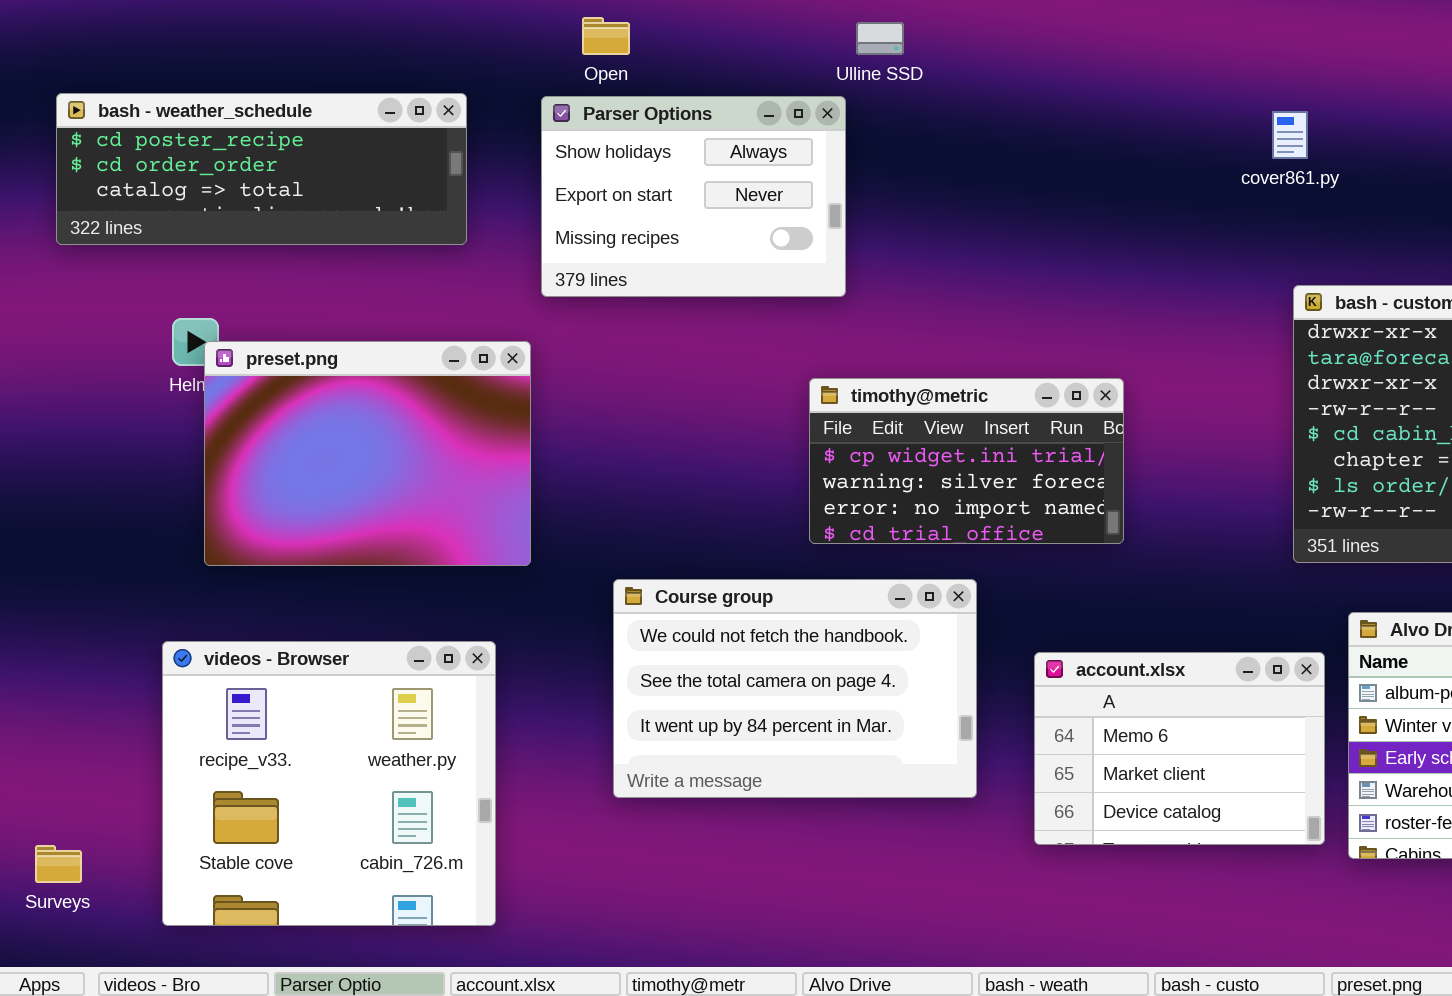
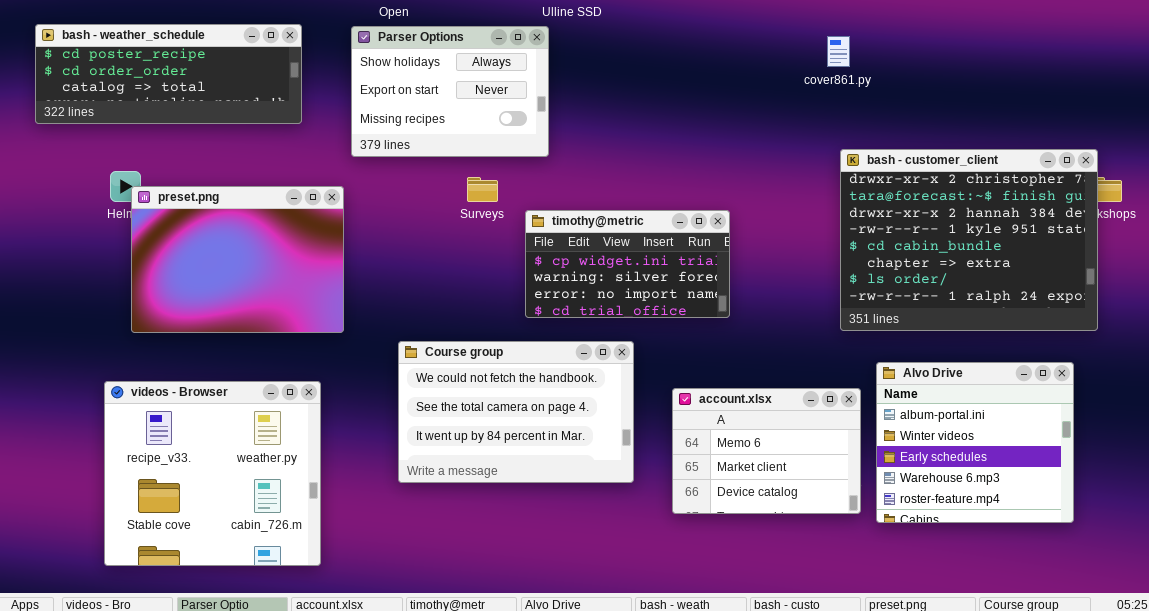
Surveys: [35,845,82,883] -> [467,177,498,202], moved

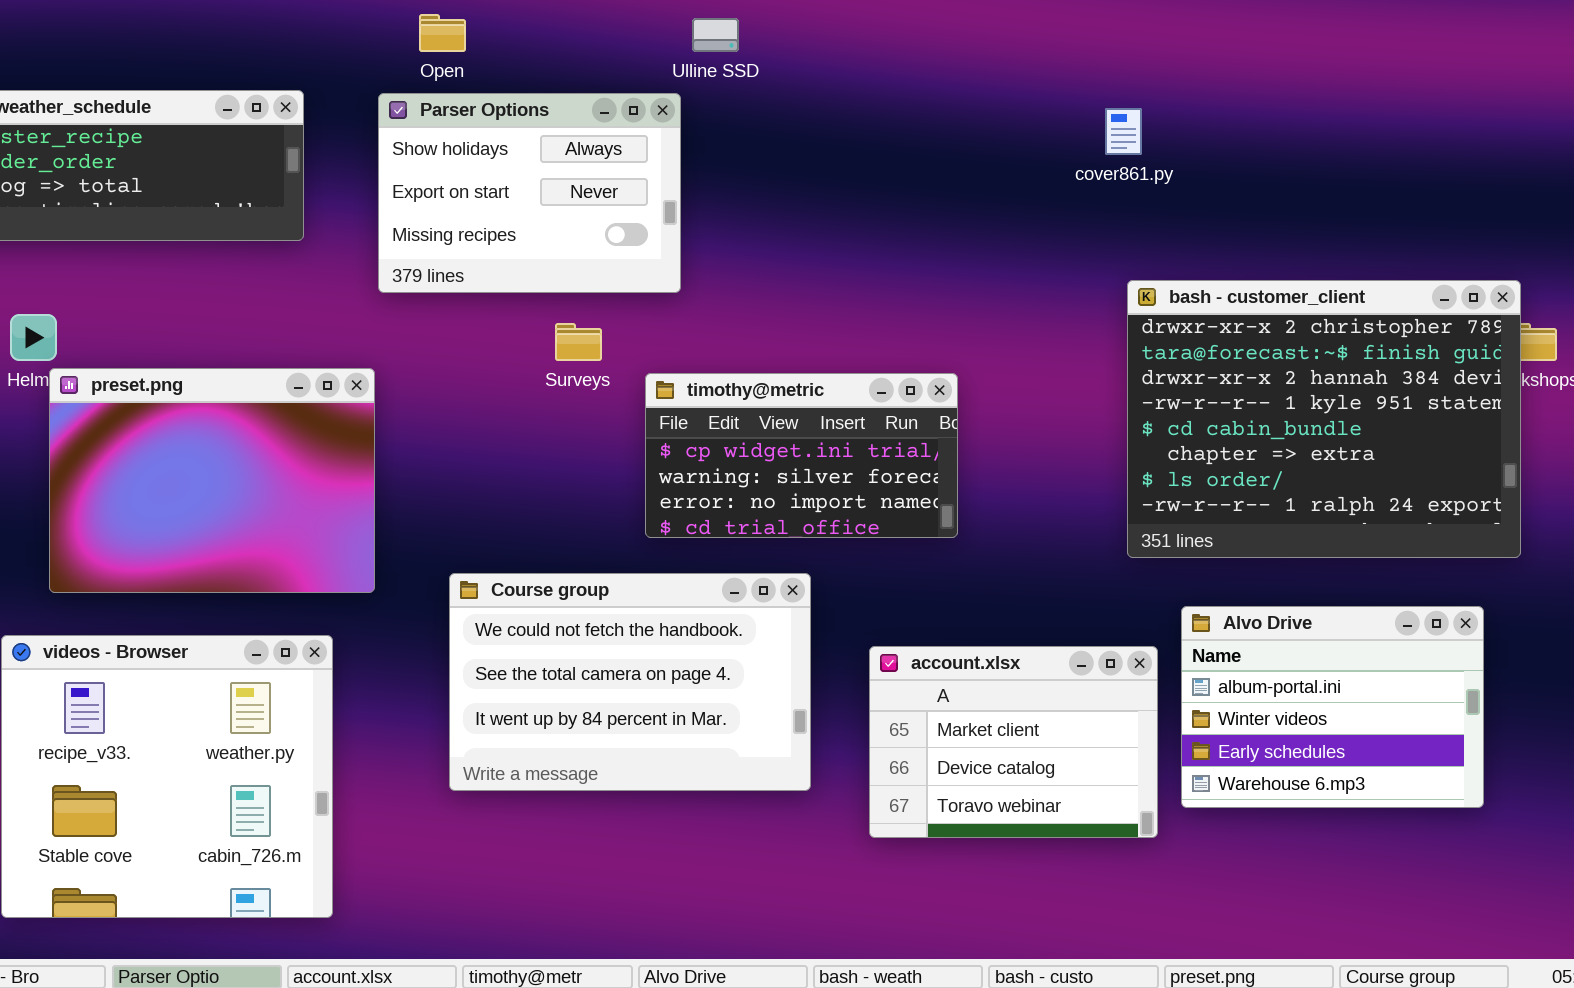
preset.png: [131,186,344,333] -> [49,368,375,593], moved
Alvo Drive: [876,362,1074,523] -> [1181,606,1484,808], resized
account.xlsx: [672,388,861,514] -> [869,646,1158,838], scrolled down 1 row

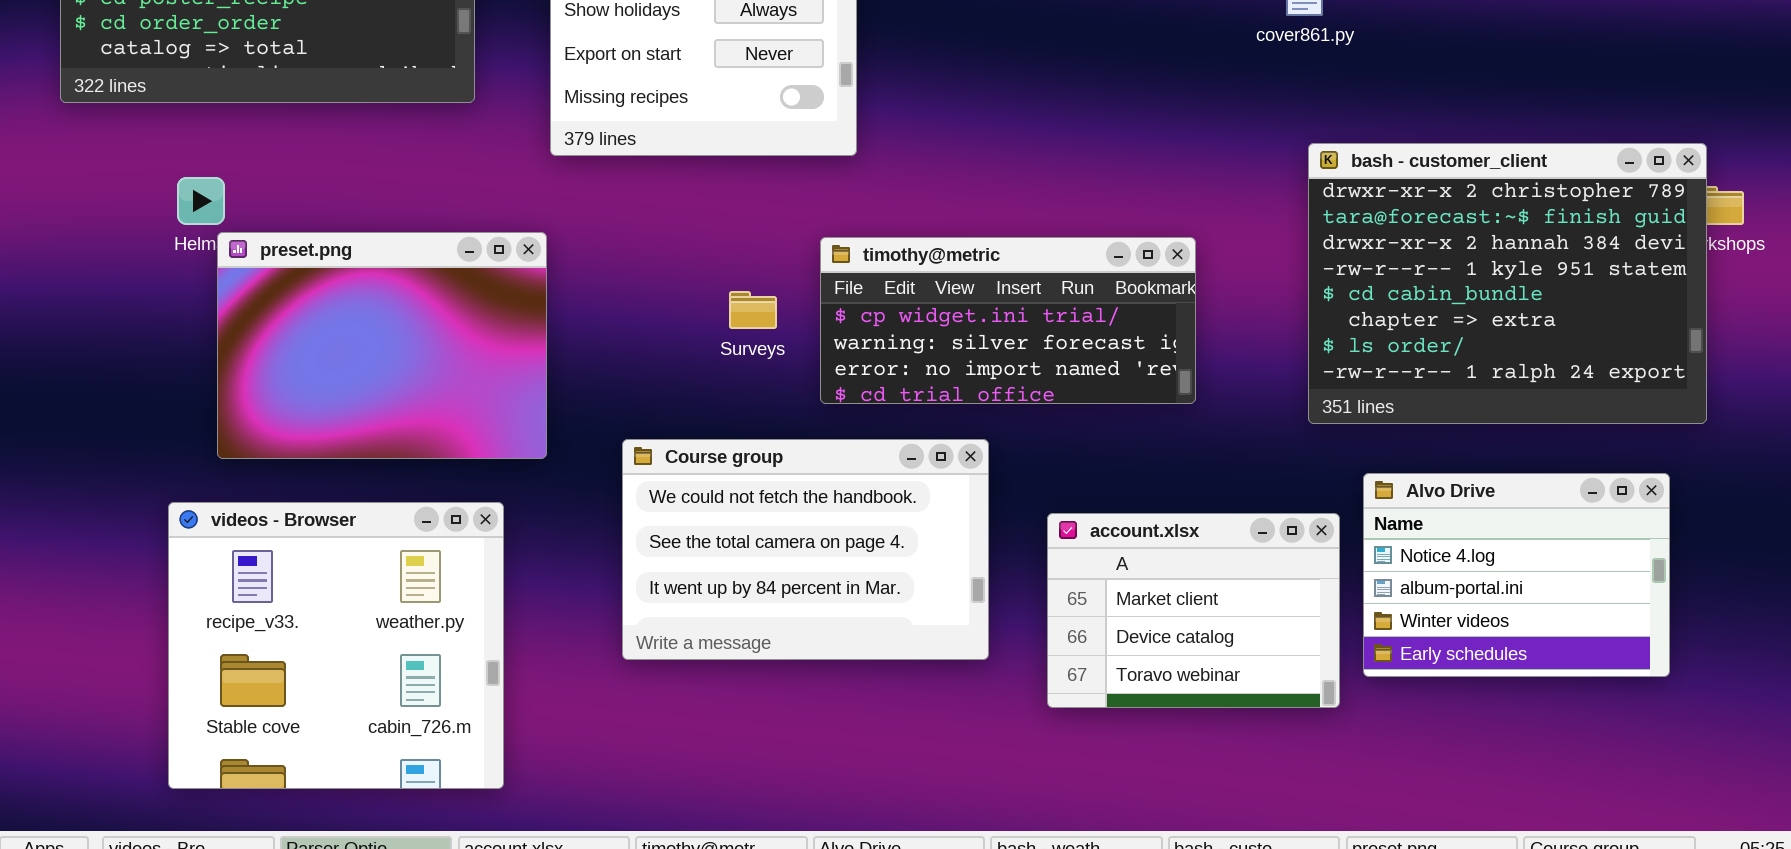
Surveys: [555,323,602,361] -> [729,291,777,329], moved
timothy@metric: [645,373,958,538] -> [820,237,1196,404], resized
Alvo Drive: [1181,606,1484,808] -> [1363,473,1670,677], scrolled up 1 row

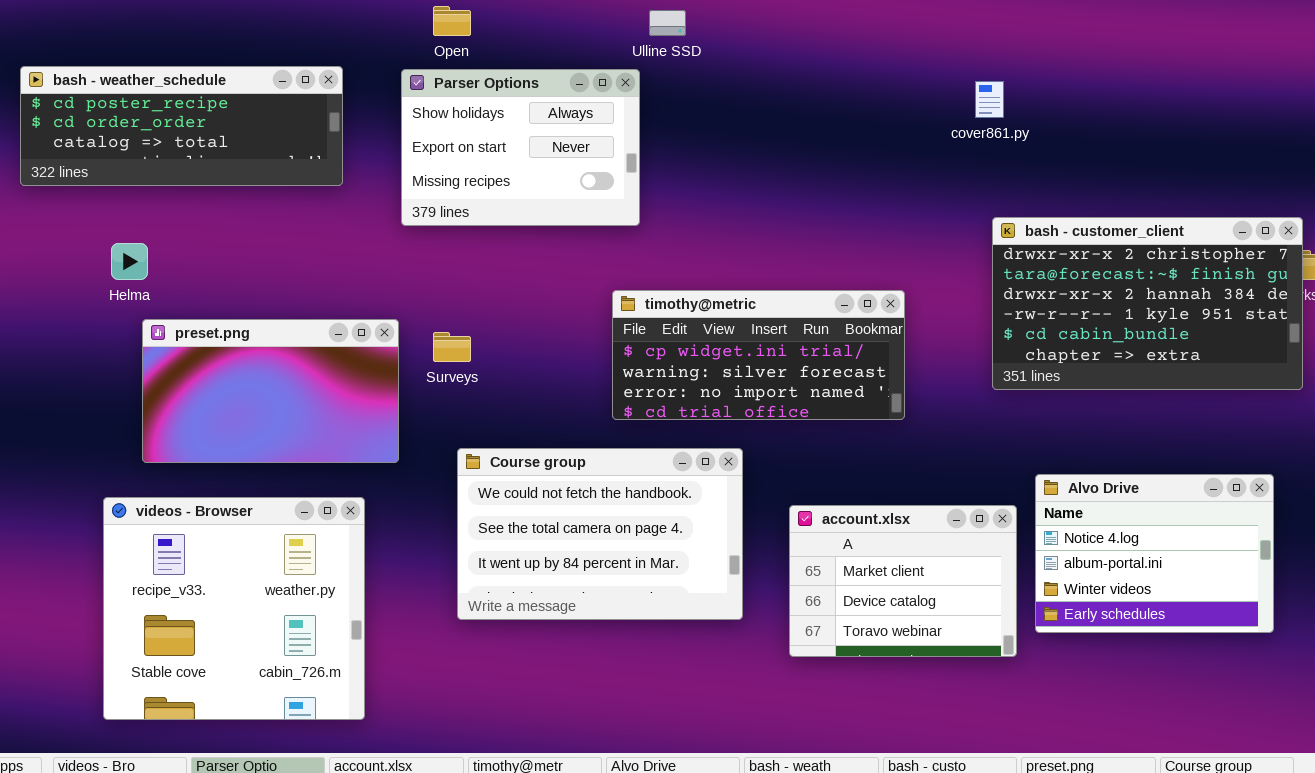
bash - customer_client: [1308,143,1707,424] -> [992,217,1303,390], resized
preset.png: [217,232,547,459] -> [142,319,399,463], resized
Surveys: [729,291,777,329] -> [433,332,471,362], moved

